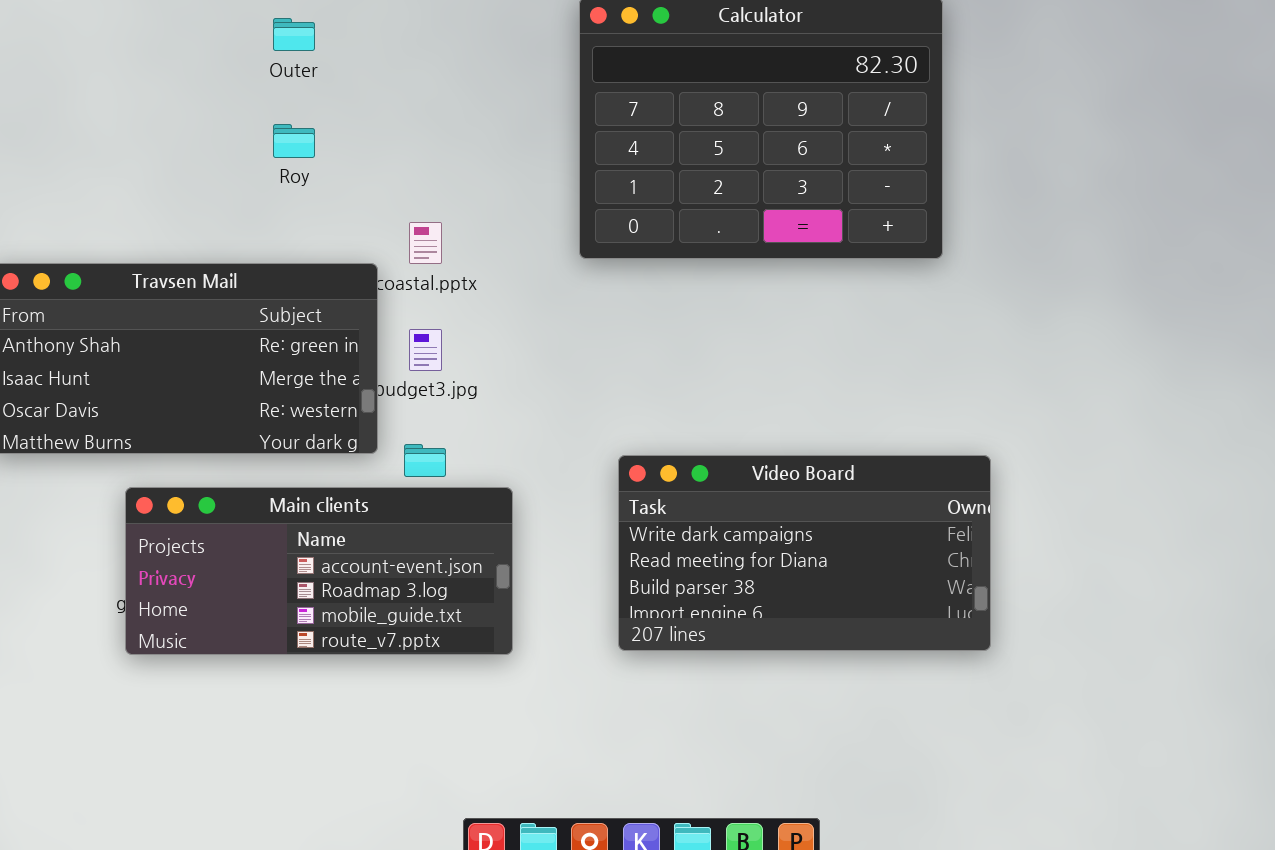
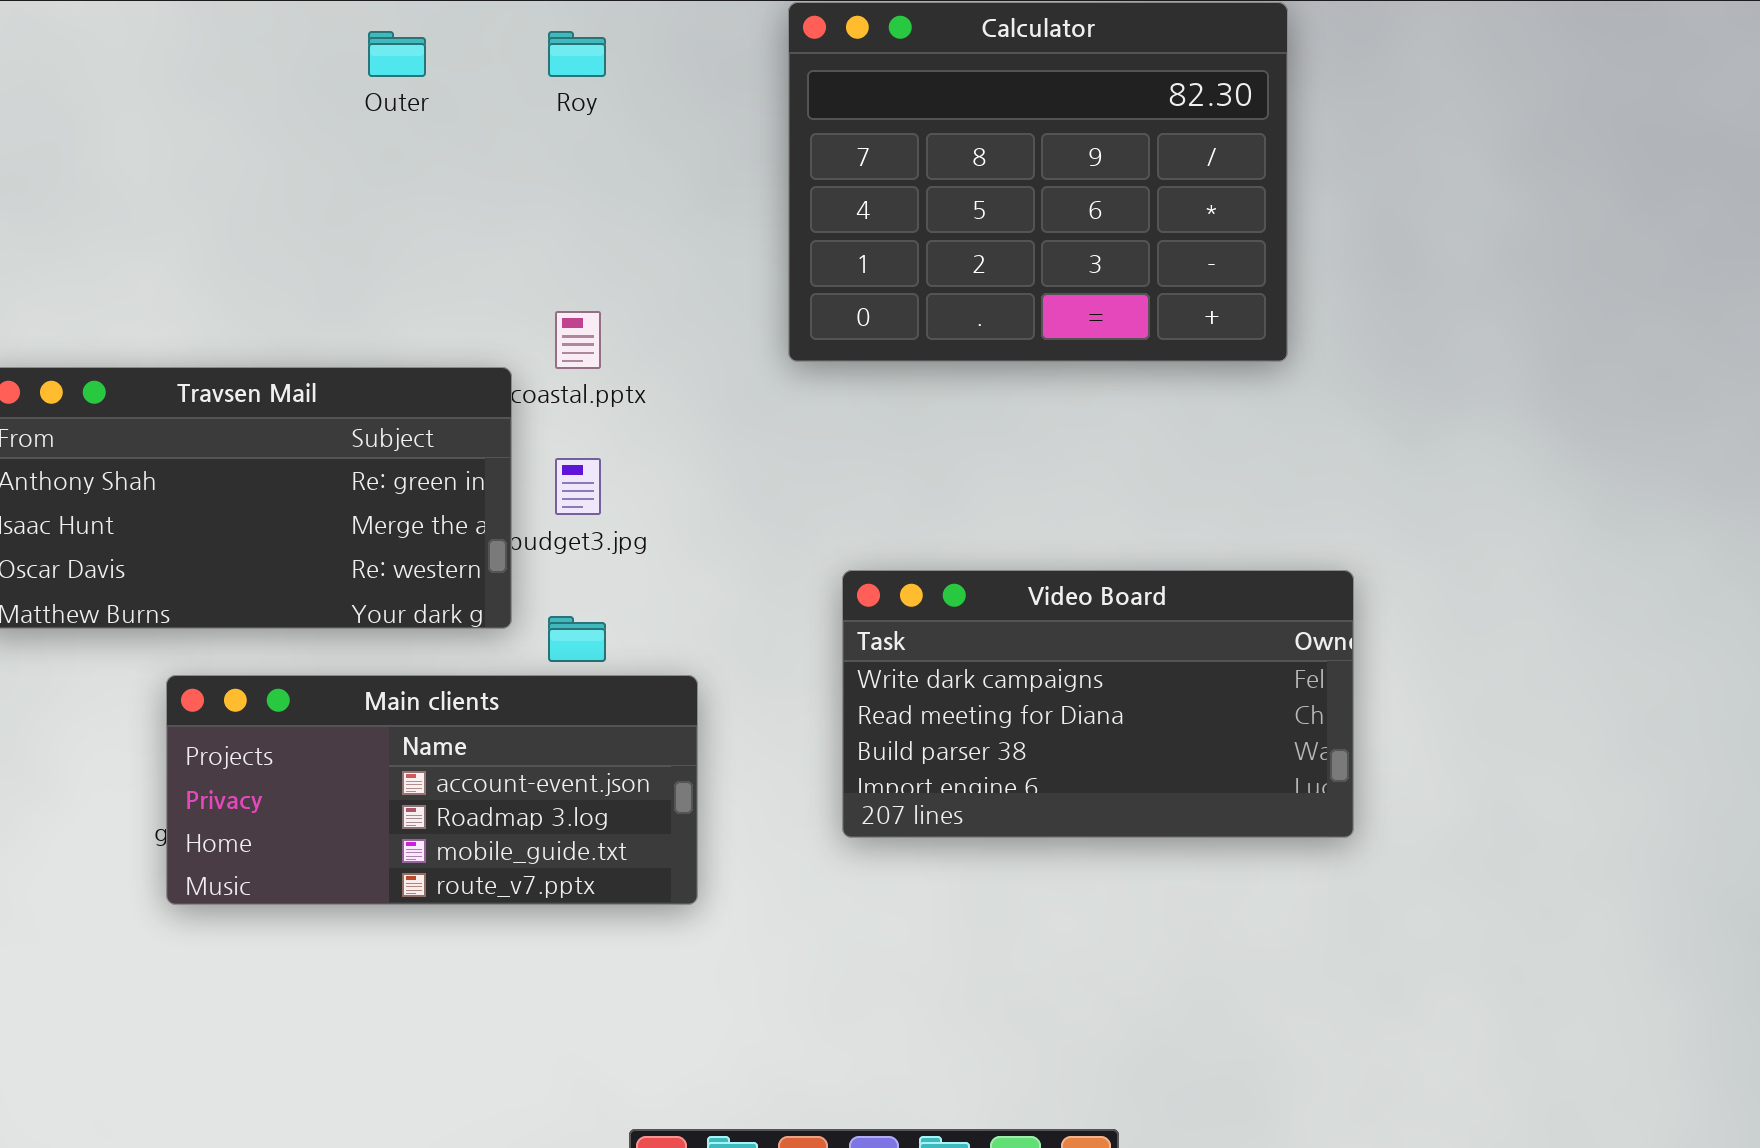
Roy: [273,124,315,158] -> [548,31,606,77], moved
Video Board: [618,455,991,651] -> [842,570,1354,838], moved

